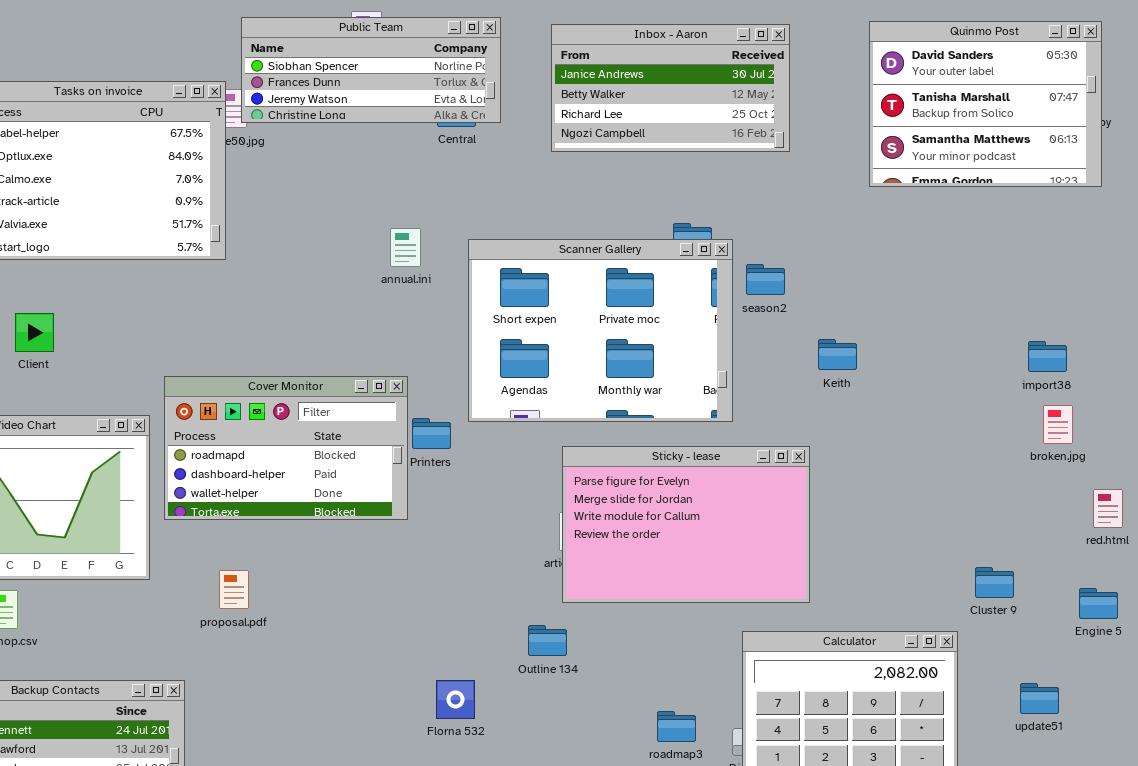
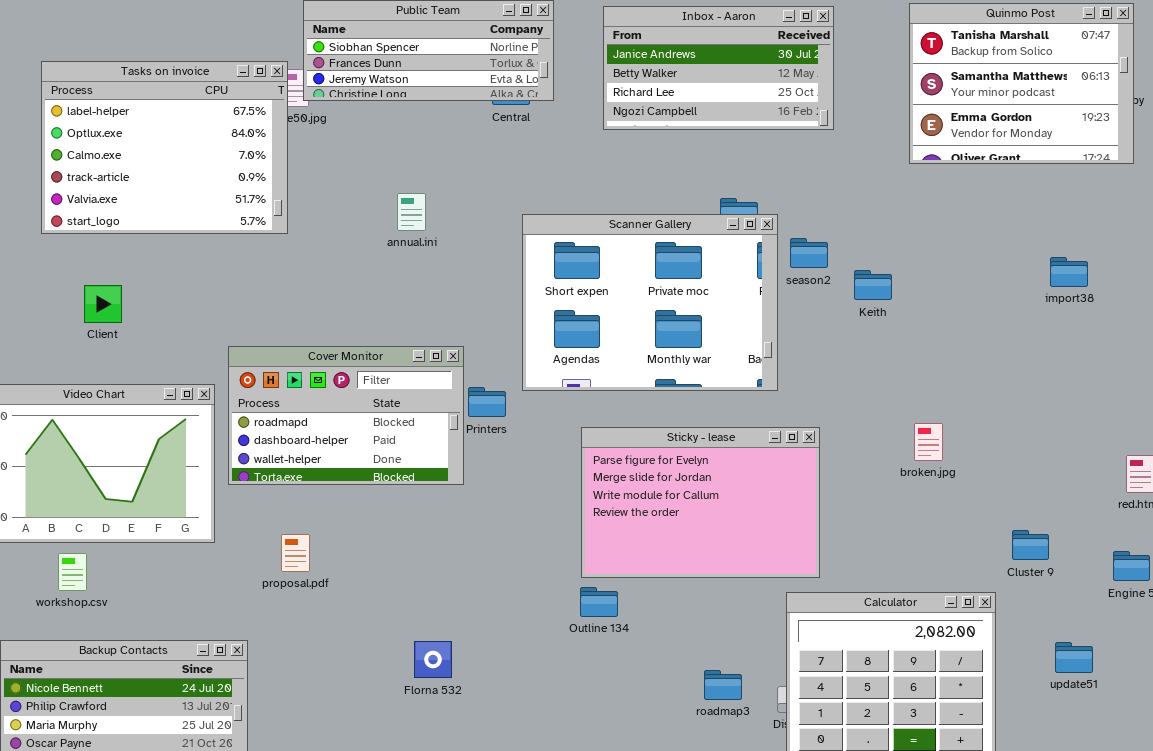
Quinmo Post: [869,21,1102,187] -> [909,3,1134,164], scrolled down 1 row
annual.ini: [390,228,421,267] -> [397,193,426,231], moved
Keith: [818,339,857,370] -> [854,270,892,300], moved
import38: [1028,341,1067,372] -> [1050,257,1088,287], moved
broken.jpg: [1043,405,1073,444] -> [914,423,943,461], moved
Sticky - lease: [562,446,810,603] -> [581,427,820,578], moved
Florna 532: [436,680,475,719] -> [414,641,452,678], moved

